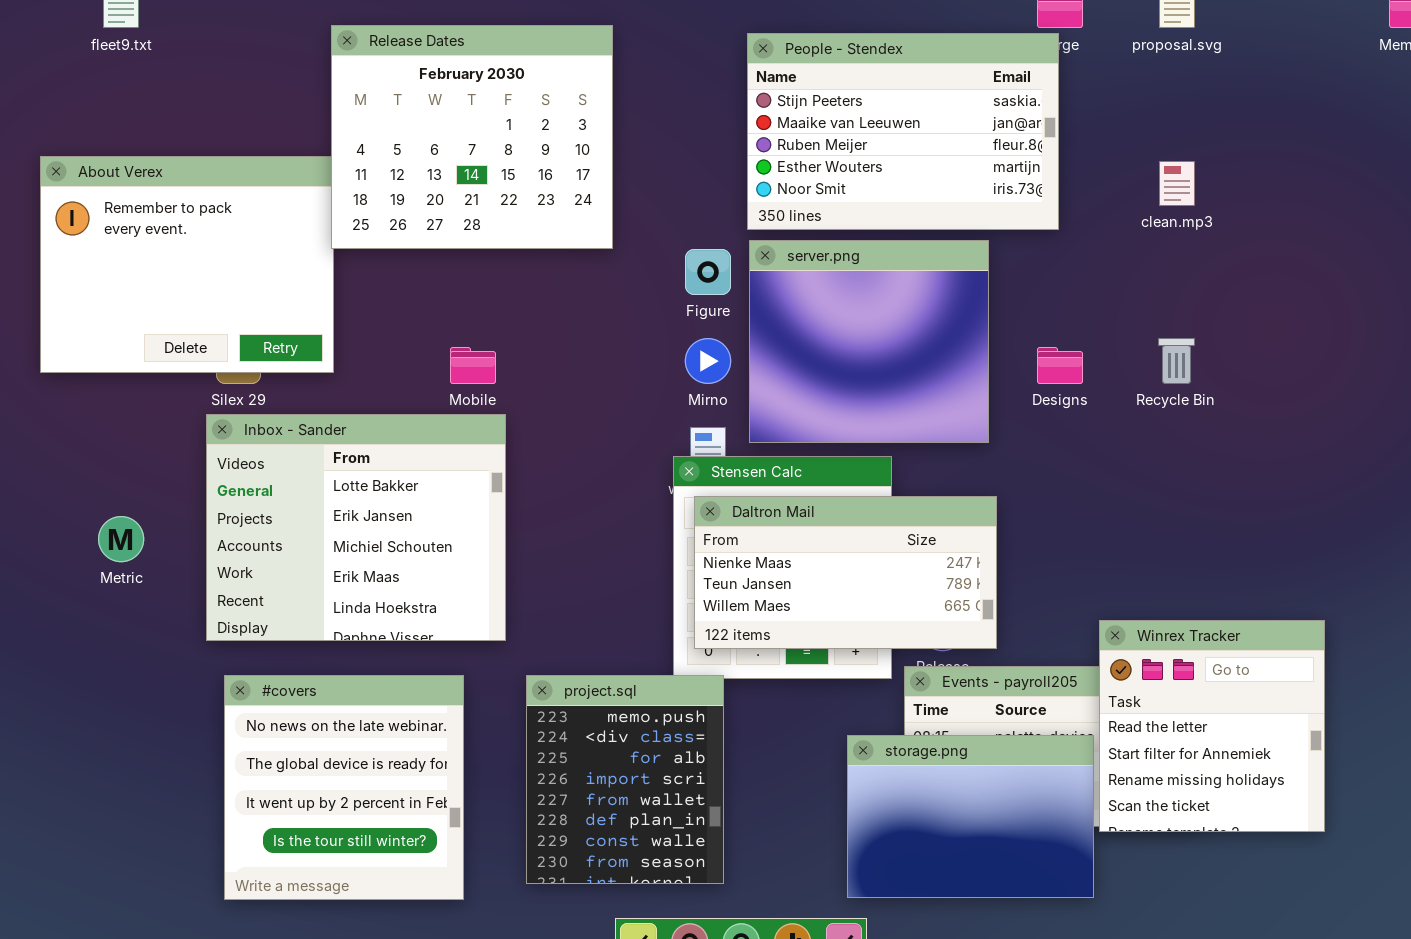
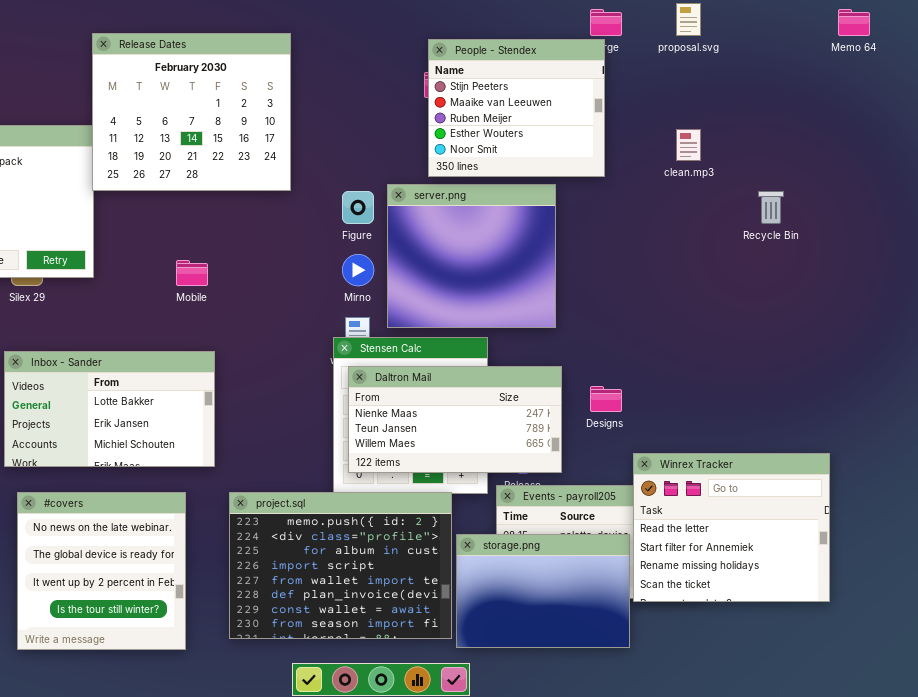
People - Stendex: [747,33,1059,230] -> [428,39,605,177], resized
Recycle Bin: [1158,338,1195,384] -> [758,191,784,224], moved
Designs: [1037,347,1083,384] -> [590,386,622,412], moved
Inbox - Sander: [206,414,506,641] -> [4,351,215,467], resized
Winrex Tracker: [1099,620,1325,832] -> [633,453,830,602], resized
project.sql: [526,675,724,884] -> [229,492,452,639], resized

